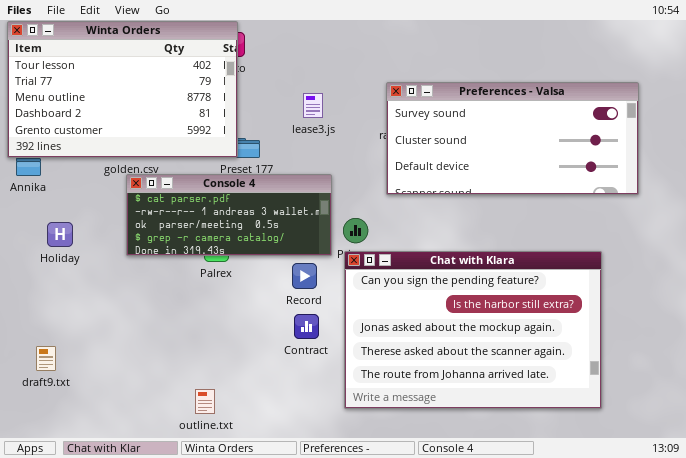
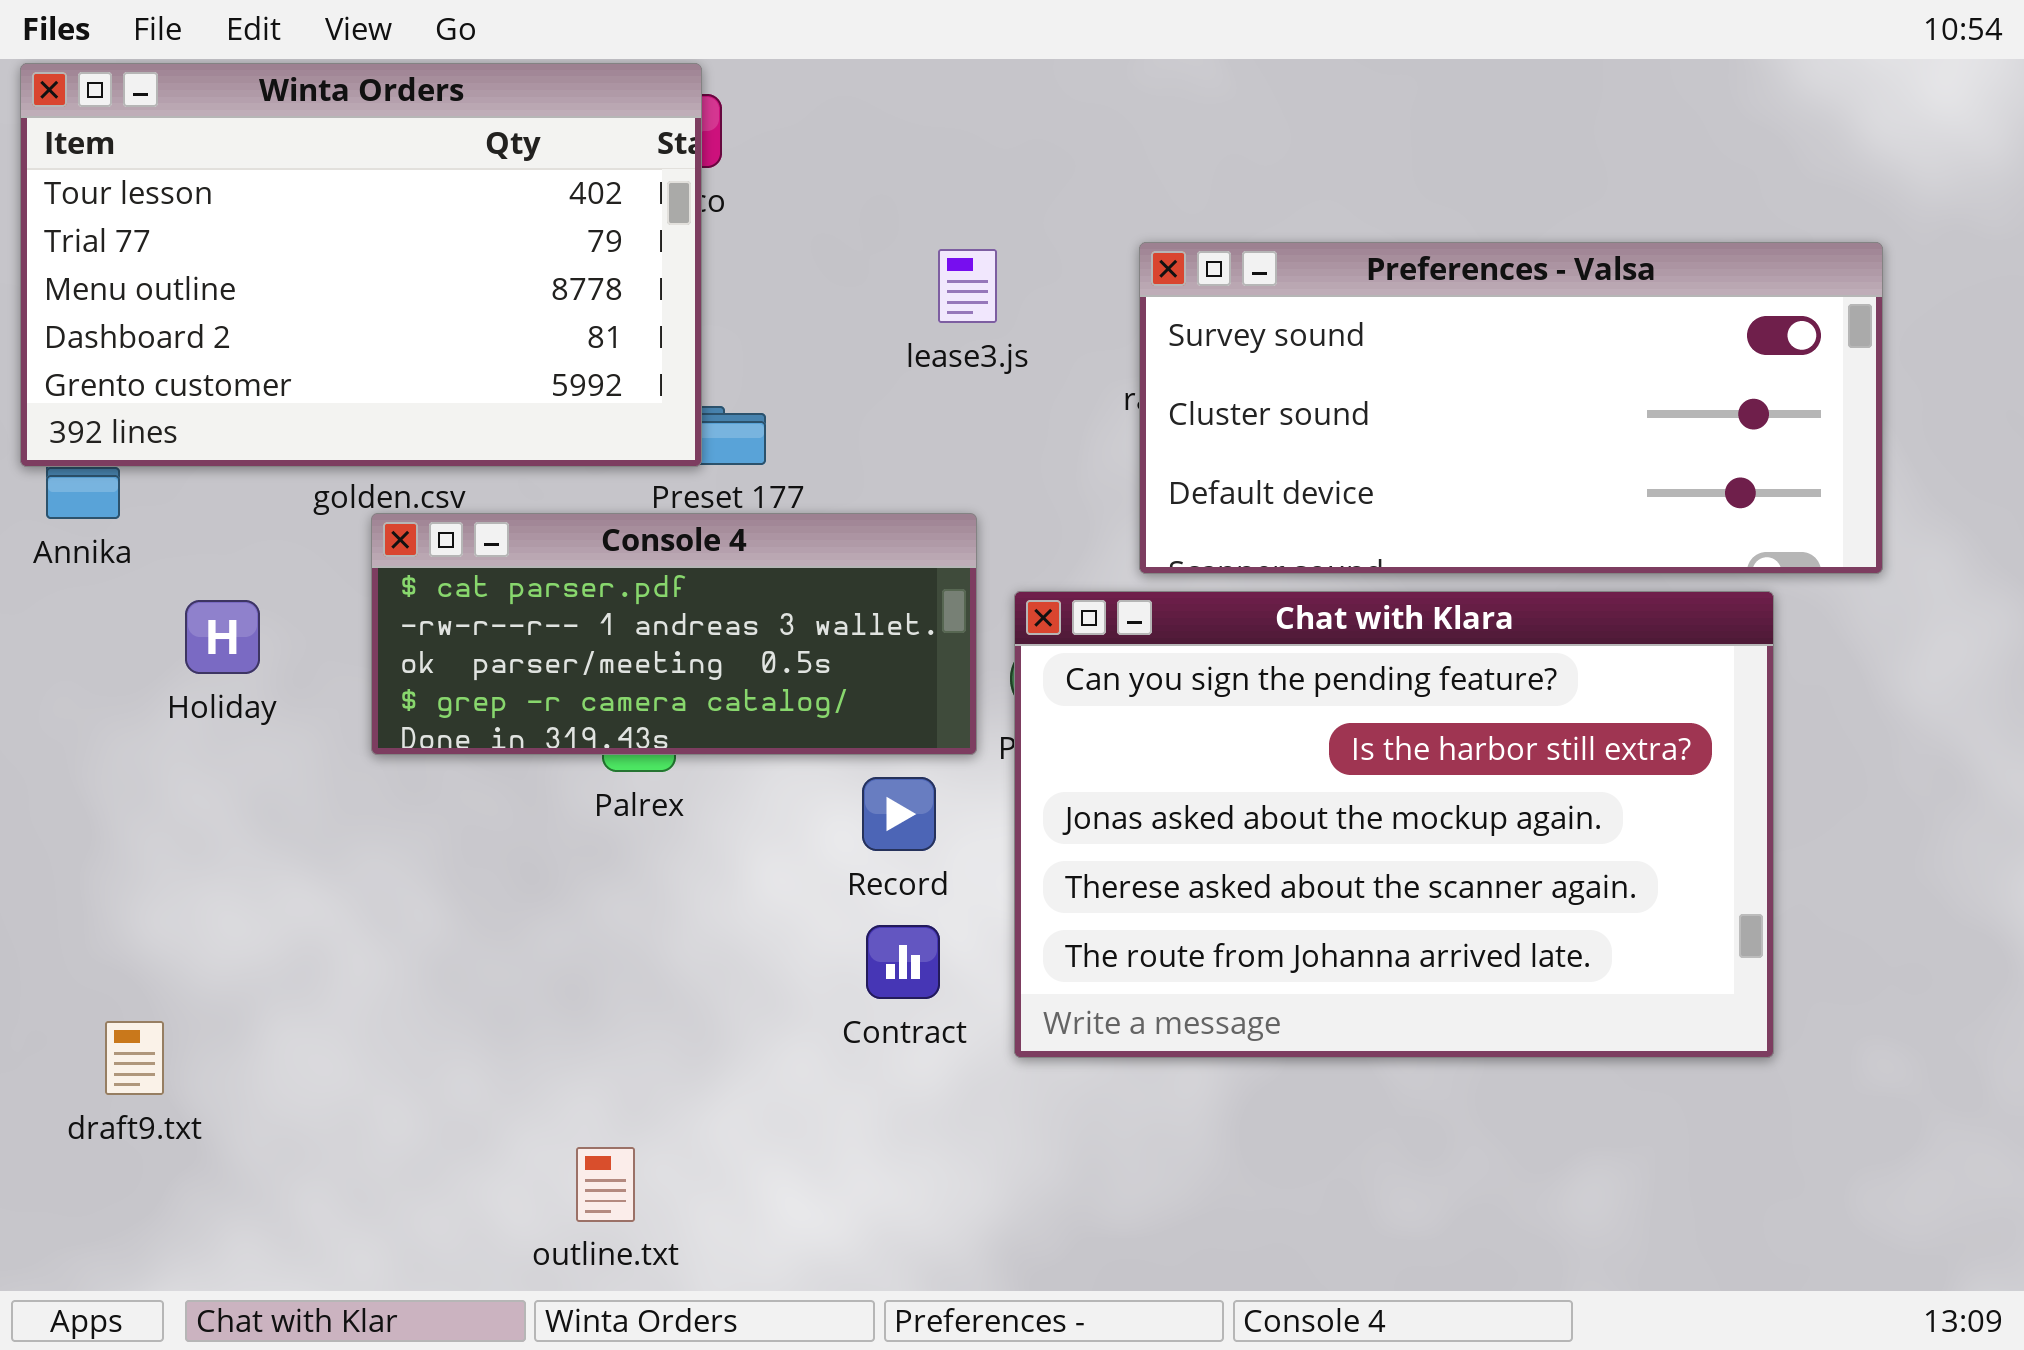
lease3.js: [303,93,323,118] -> [938,249,997,323], moved
Holiday: [47,222,73,247] -> [185,600,260,674], moved
Chat with Klara: [344,251,602,409] -> [1014,591,1774,1058], moved

